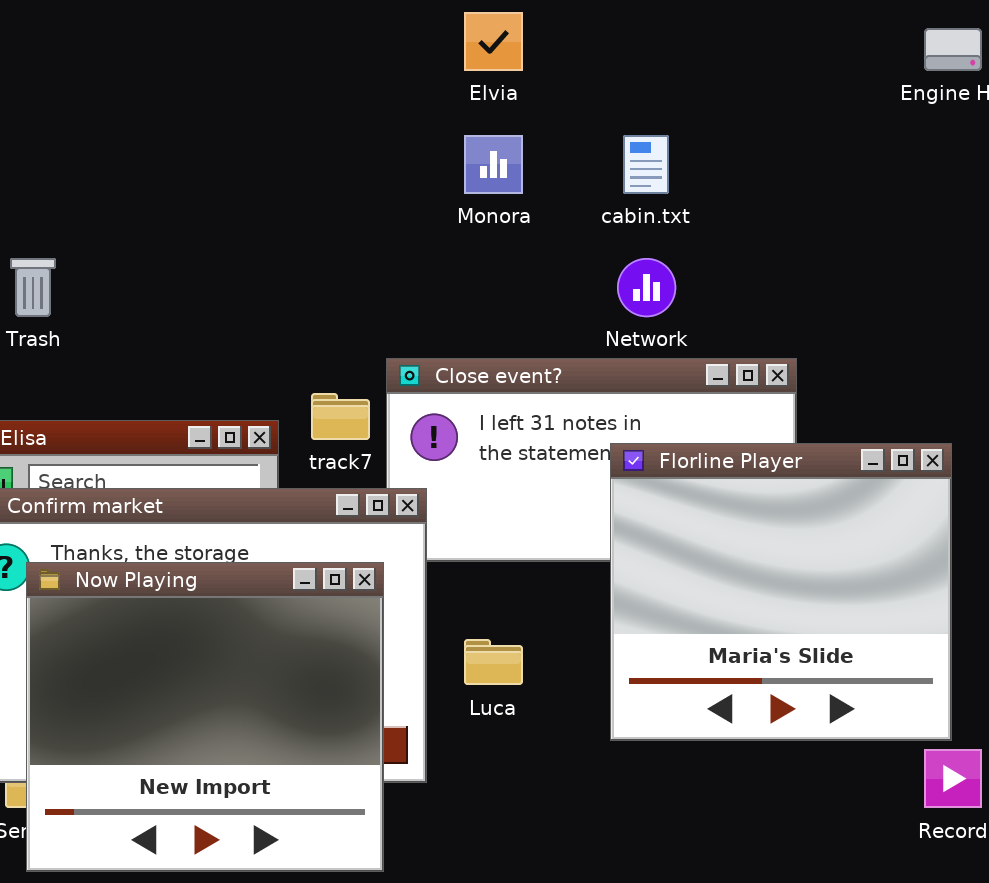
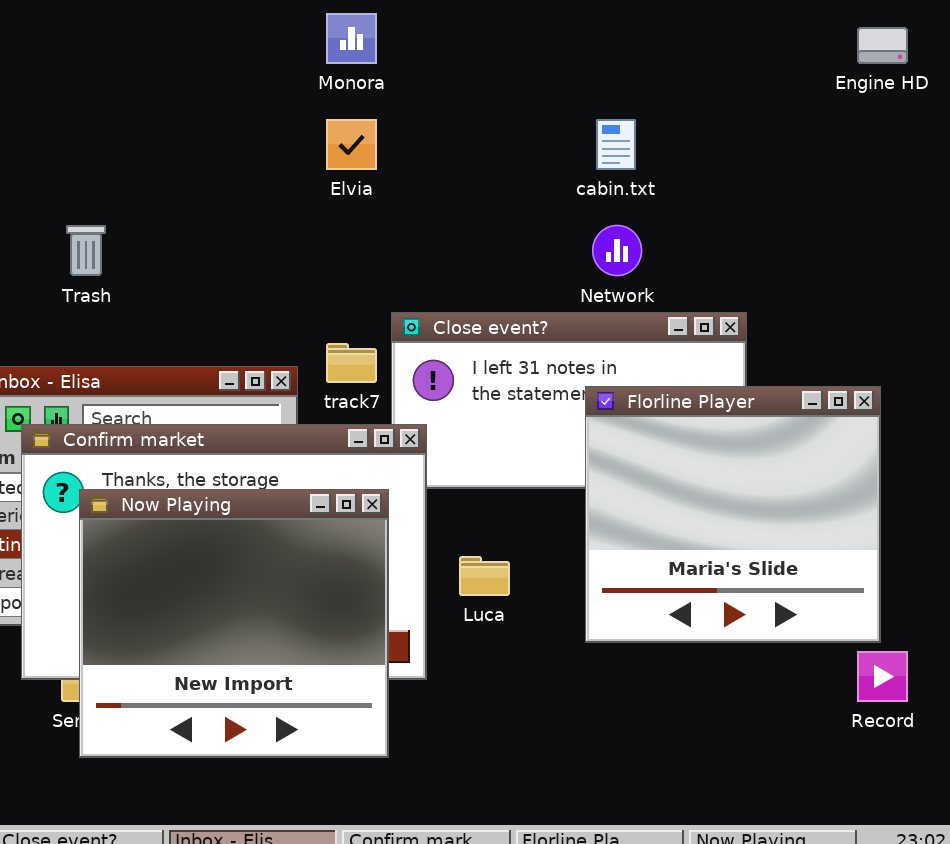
Elvia: [464,12,523,71] -> [326,119,377,170], moved
Monora: [464,135,523,194] -> [326,13,377,64], moved

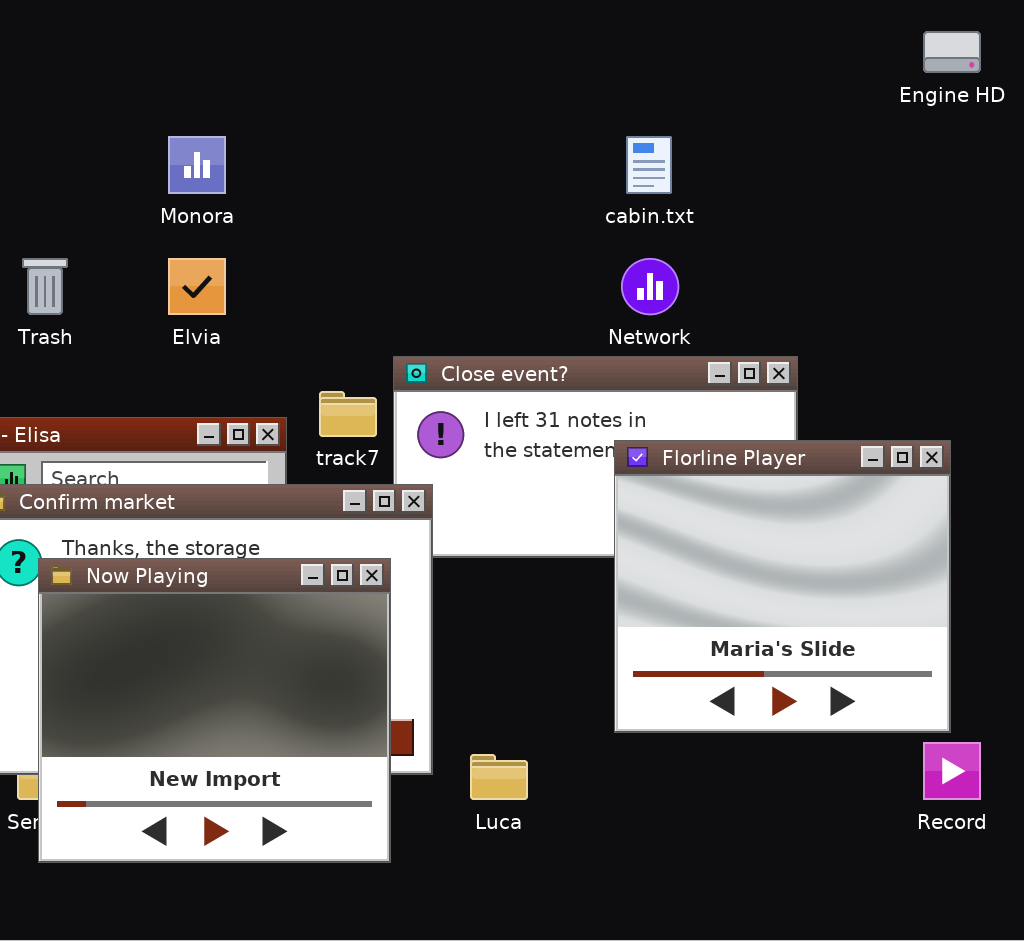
Monora: [326,13,377,64] -> [168,136,226,194], moved
Elvia: [326,119,377,170] -> [168,258,226,315], moved
Luca: [459,556,510,596] -> [470,754,528,800], moved

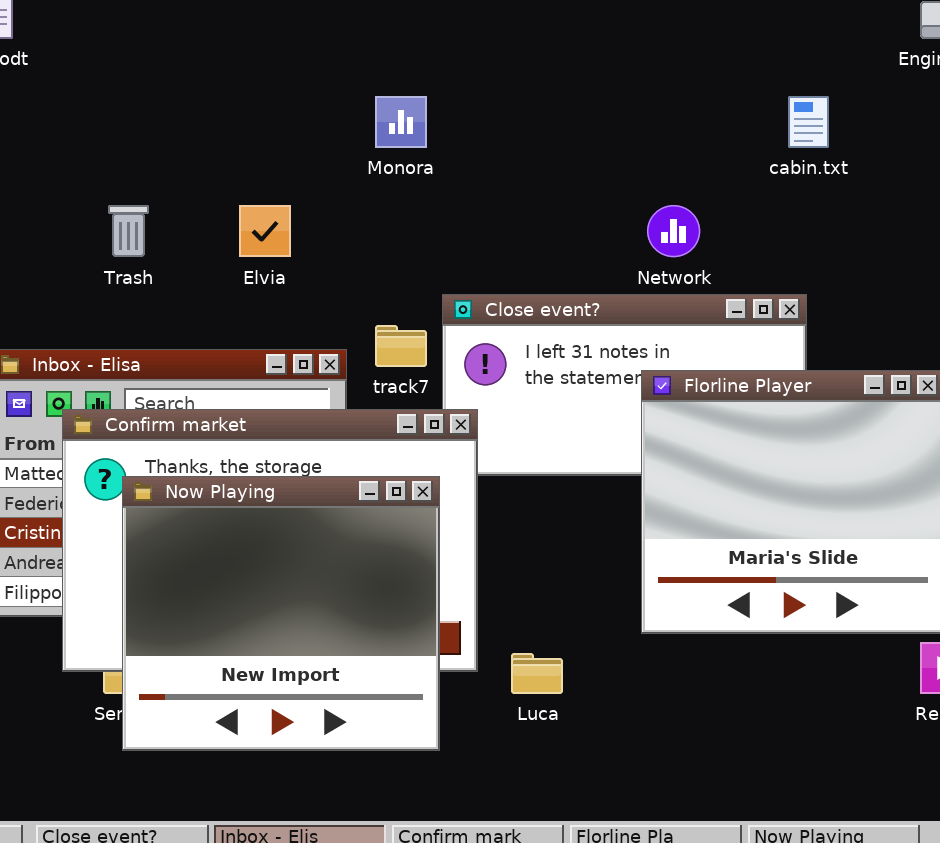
Monora: [168,136,226,194] -> [375,96,427,148], moved
cabin.txt: [626,136,672,194] -> [788,96,829,148], moved

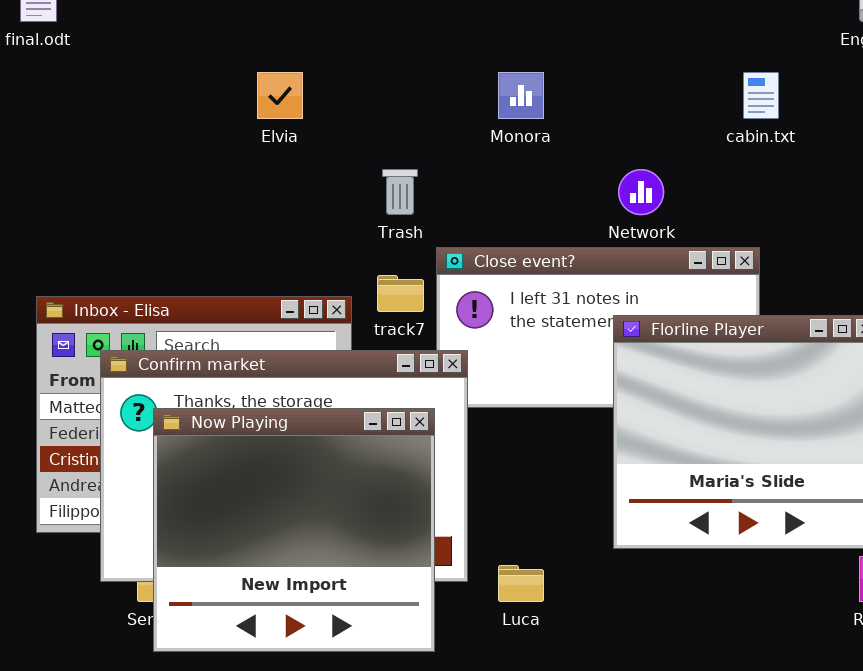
Monora: [375,96,427,148] -> [498,72,544,119], moved
Trash: [108,205,149,257] -> [382,169,418,215], moved
Elvia: [239,205,291,257] -> [257,72,303,119], moved

